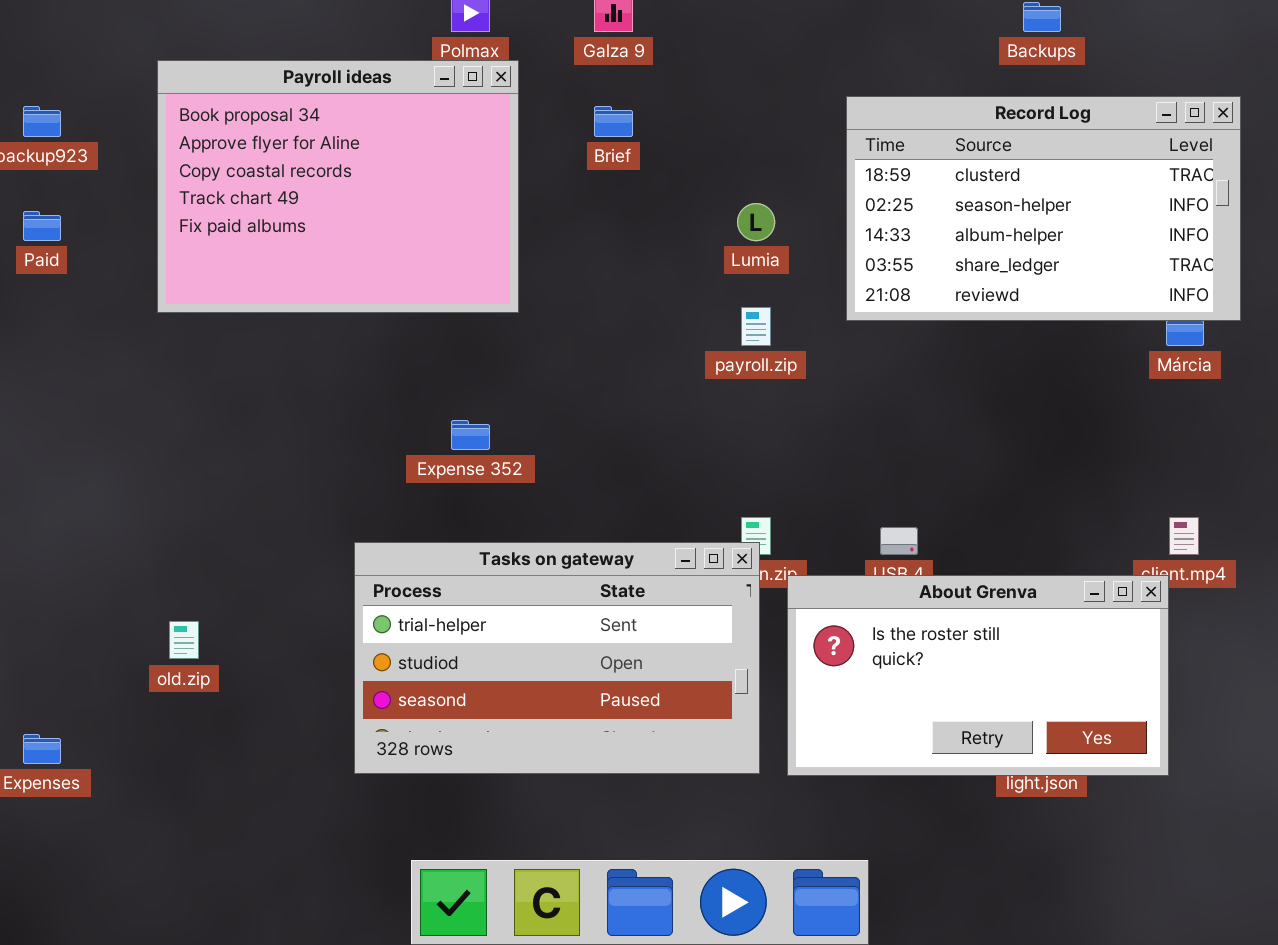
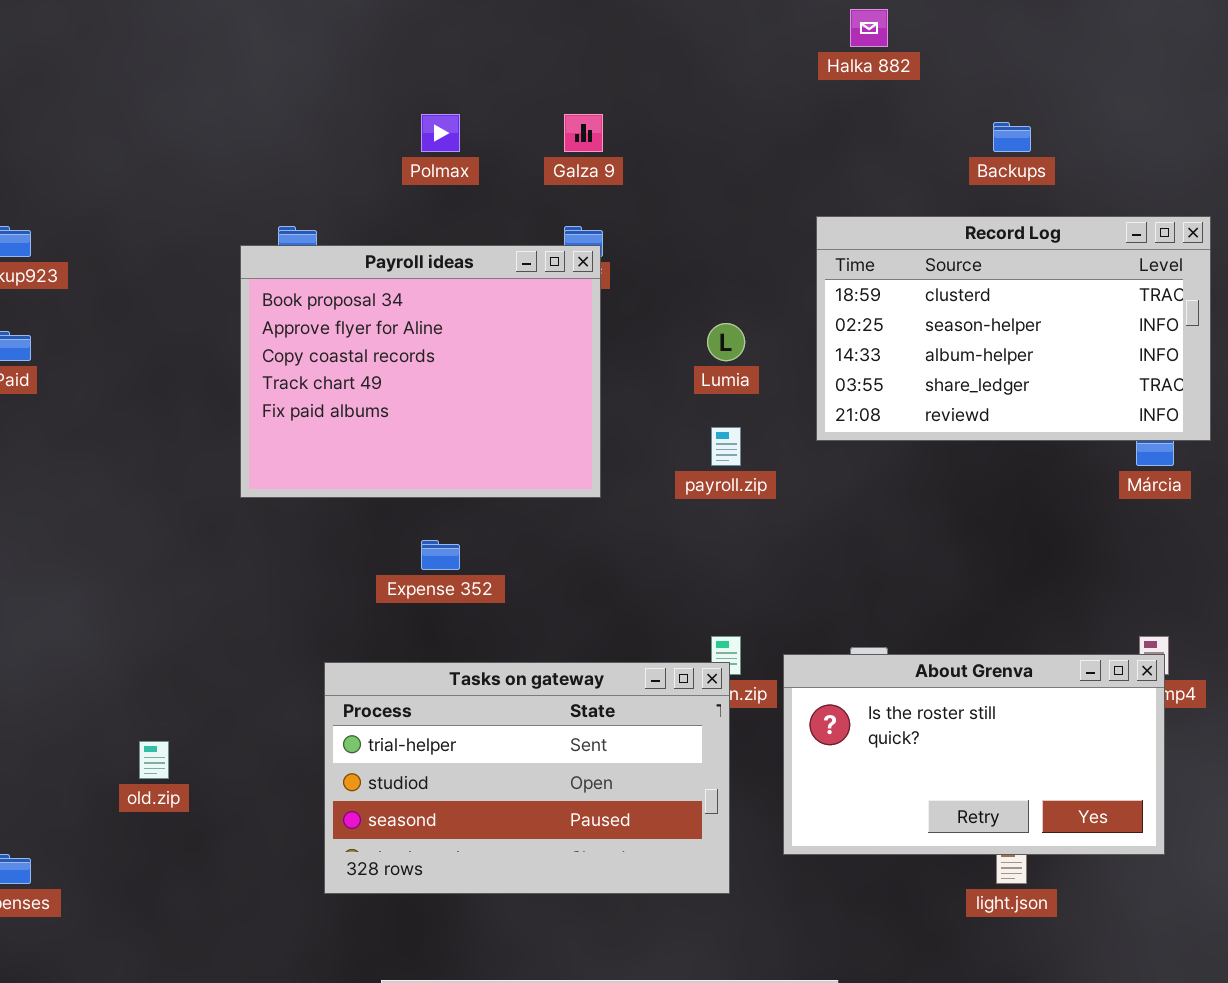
Payroll ideas: [157,60,519,313] -> [240,245,601,498], moved
About Grenva: [787,575,1169,776] -> [783,654,1165,855], moved

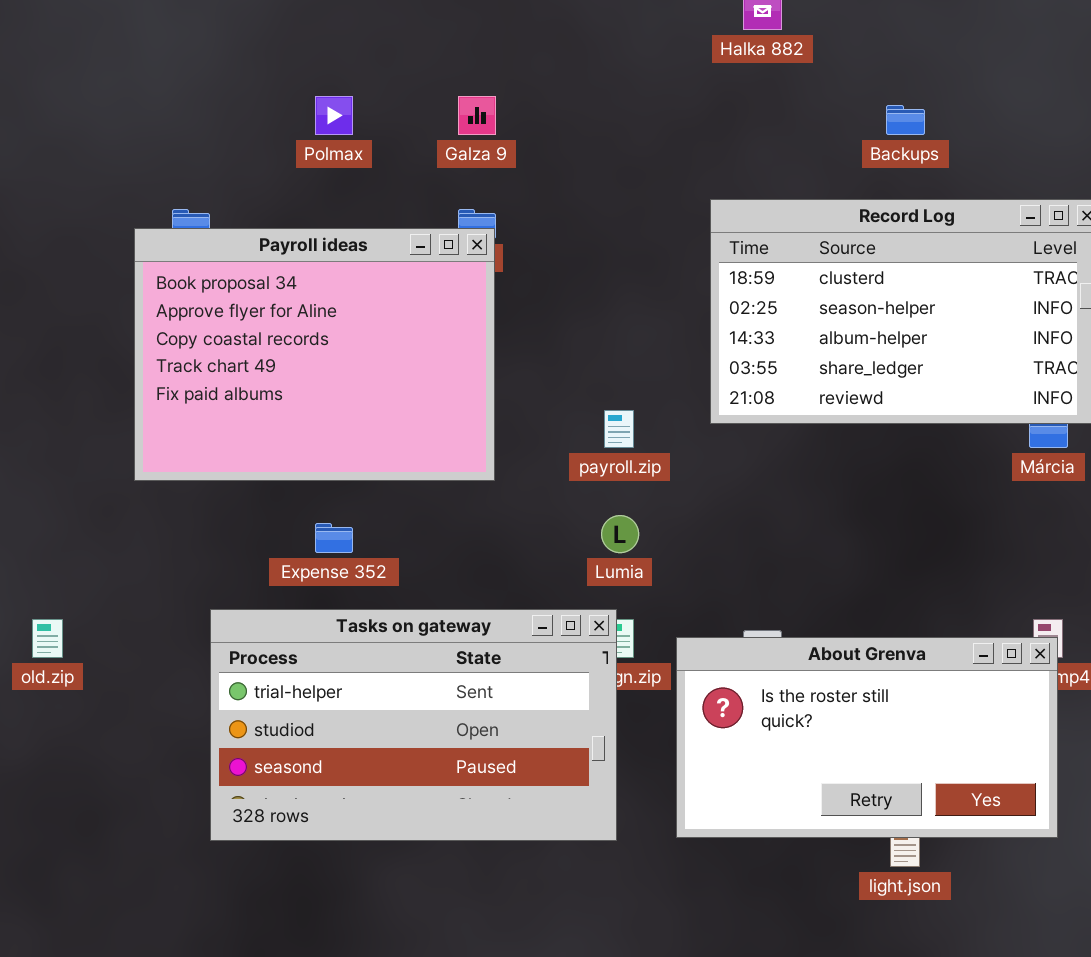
Lumia: [707,323,745,361] -> [601,515,639,553], moved
Tasks on gateway: [324,662,730,894] -> [210,609,617,841], moved
old.zip: [139,741,169,779] -> [32,619,63,658], moved

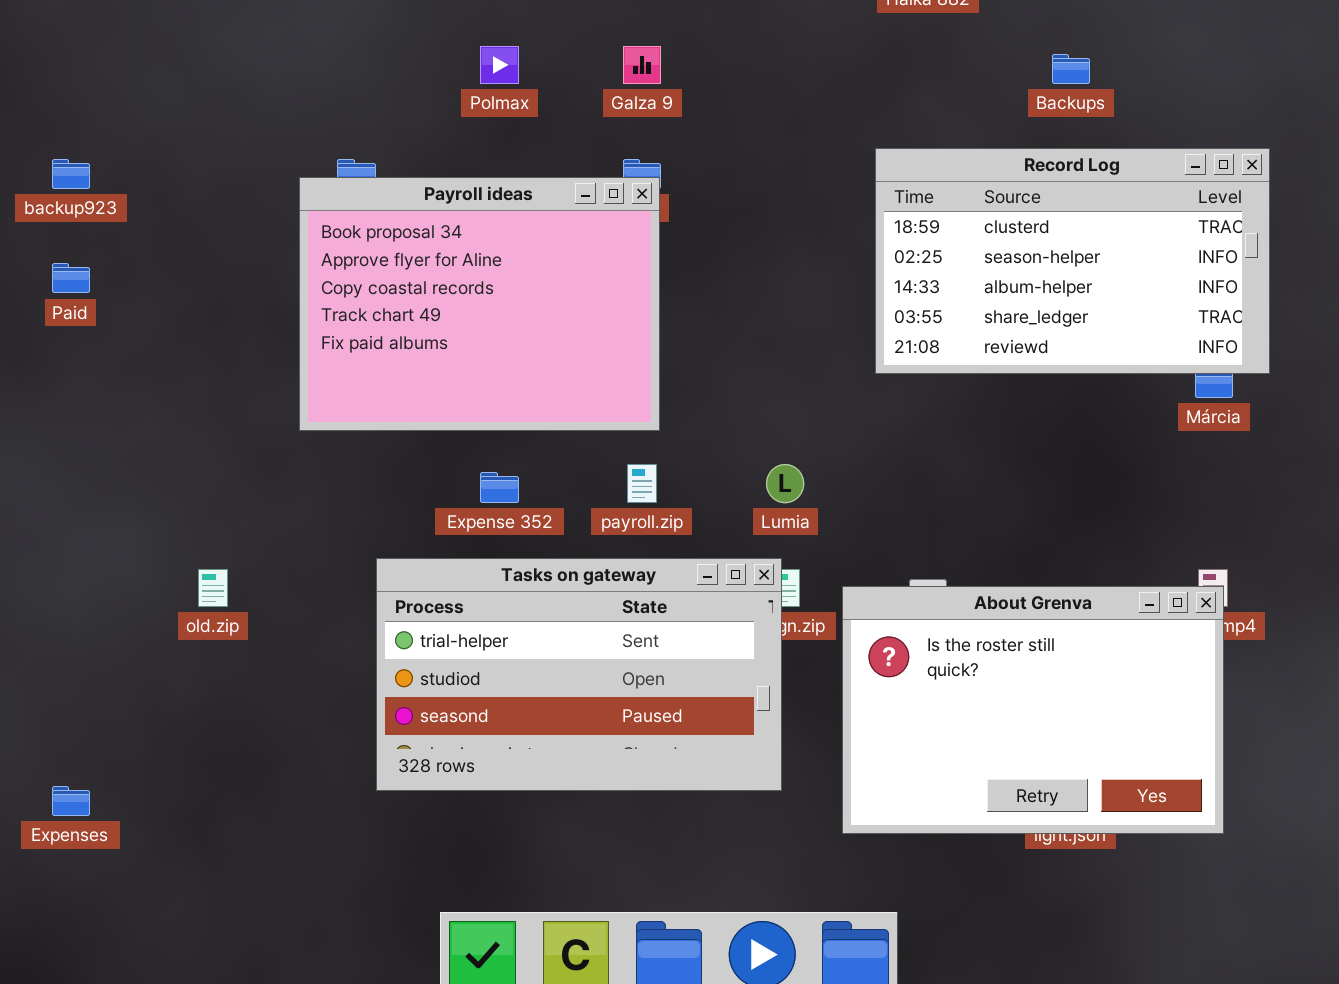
payroll.zip: [604,410,634,448] -> [627,464,657,503], moved
About Grenva: [676,637,1058,838] -> [842,586,1224,834], resized

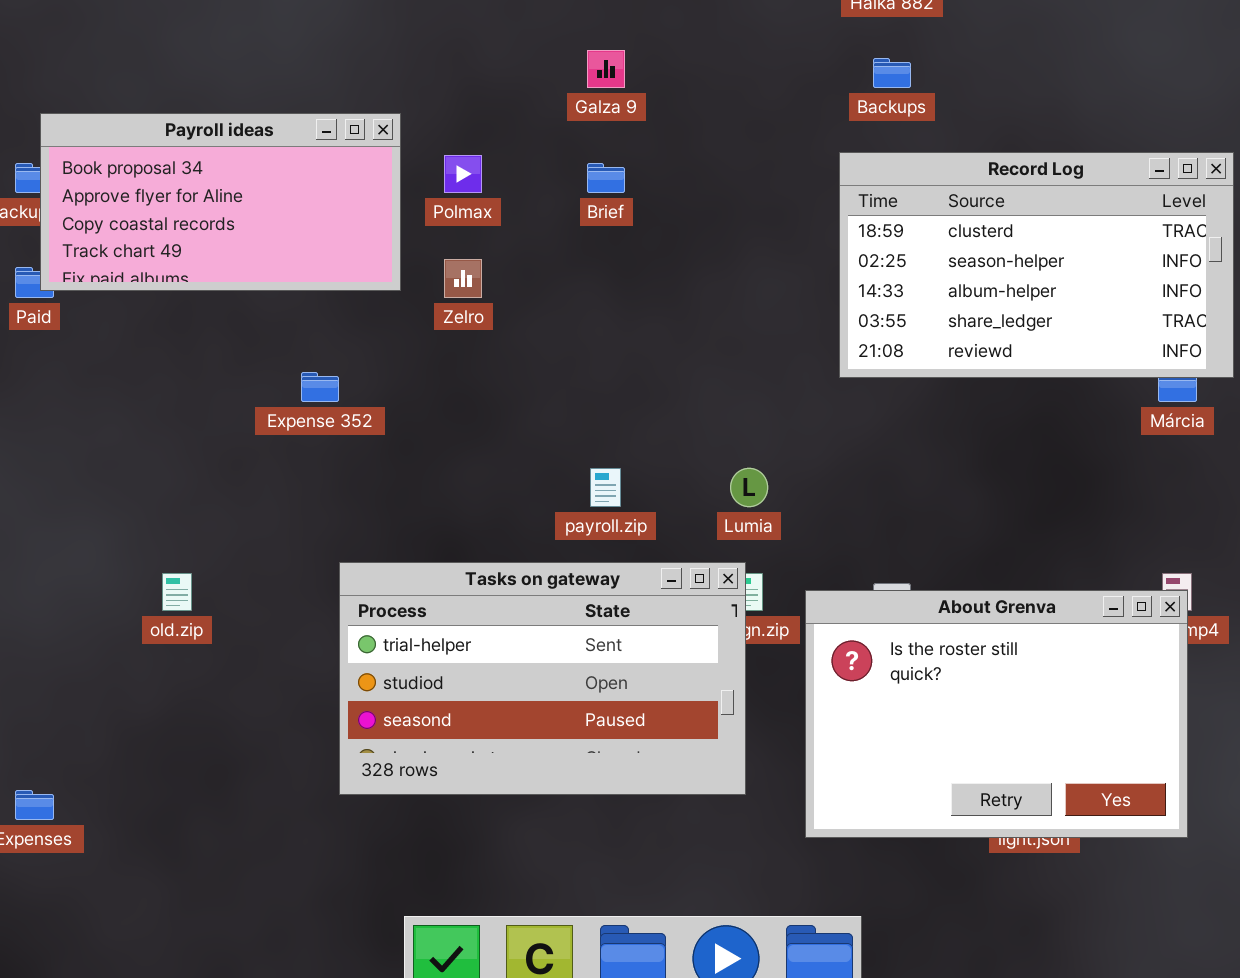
Polmax: [480,46,519,84] -> [444,155,482,193], moved
Backups: [1052,54,1090,84] -> [873,58,911,88], moved
Payroll ideas: [299,177,660,431] -> [40,113,401,291], moved, resized
Expense 352: [480,472,519,503] -> [301,372,339,402], moved

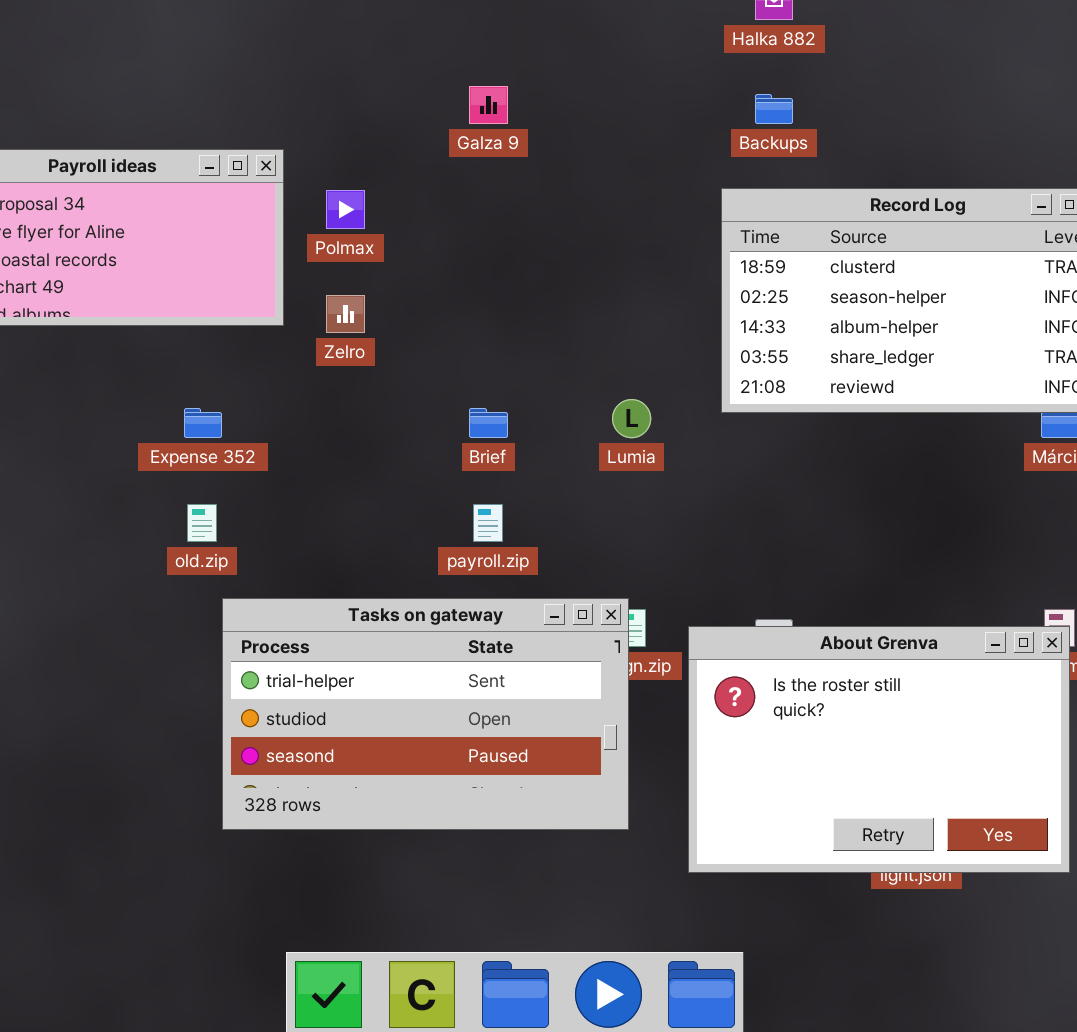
Brief: [587,163,625,193] -> [469,408,508,438], moved
Lumia: [730,468,768,507] -> [612,399,651,438], moved
old.zip: [162,573,192,611] -> [187,504,217,542], moved

